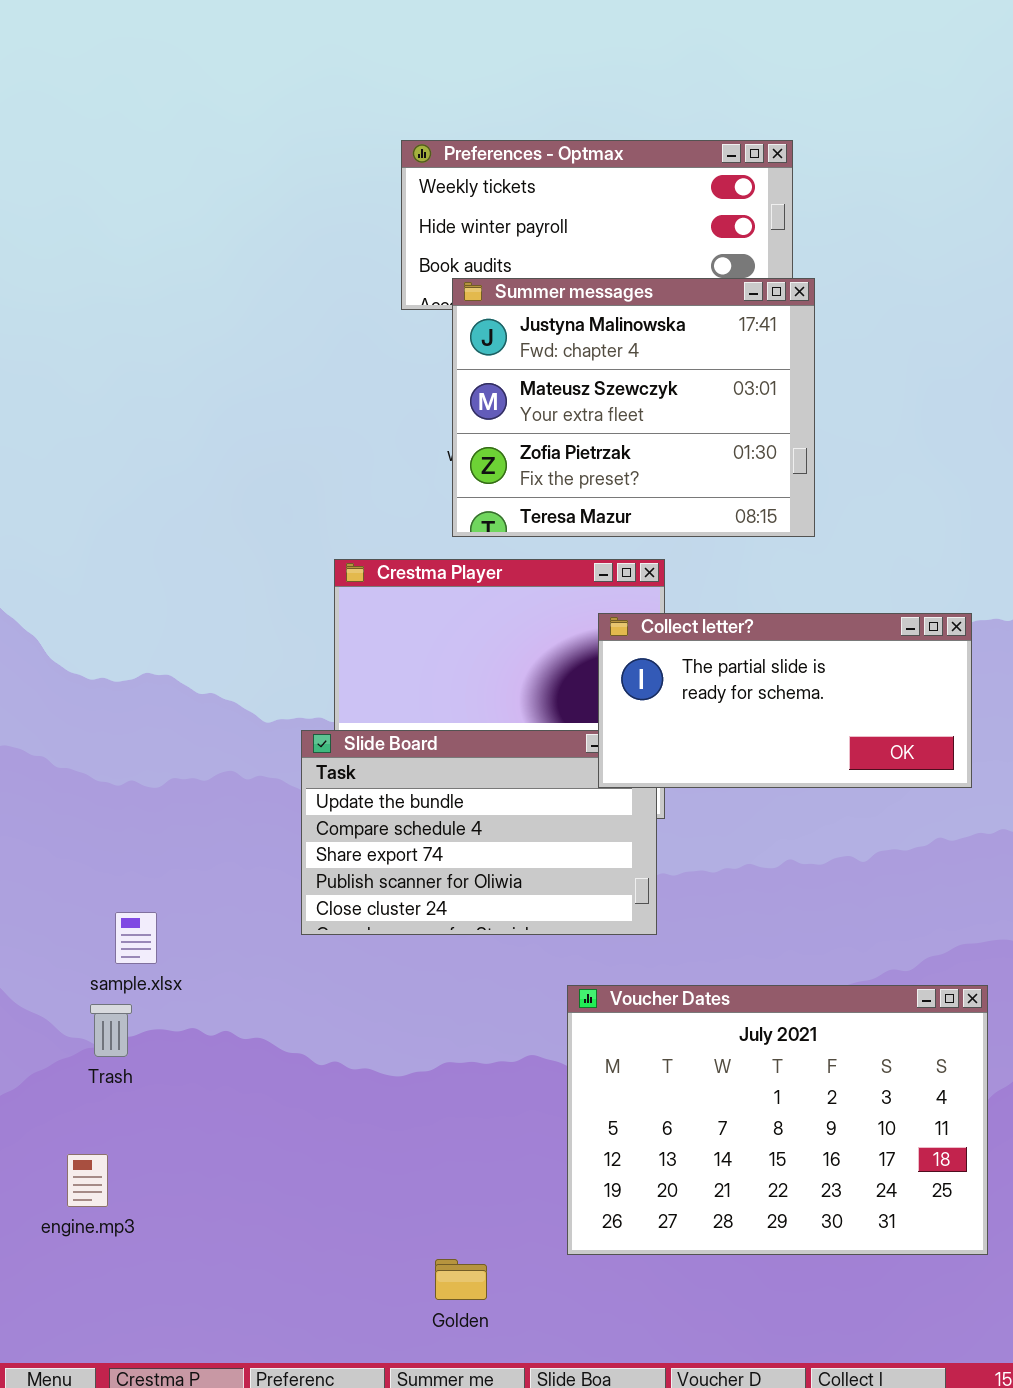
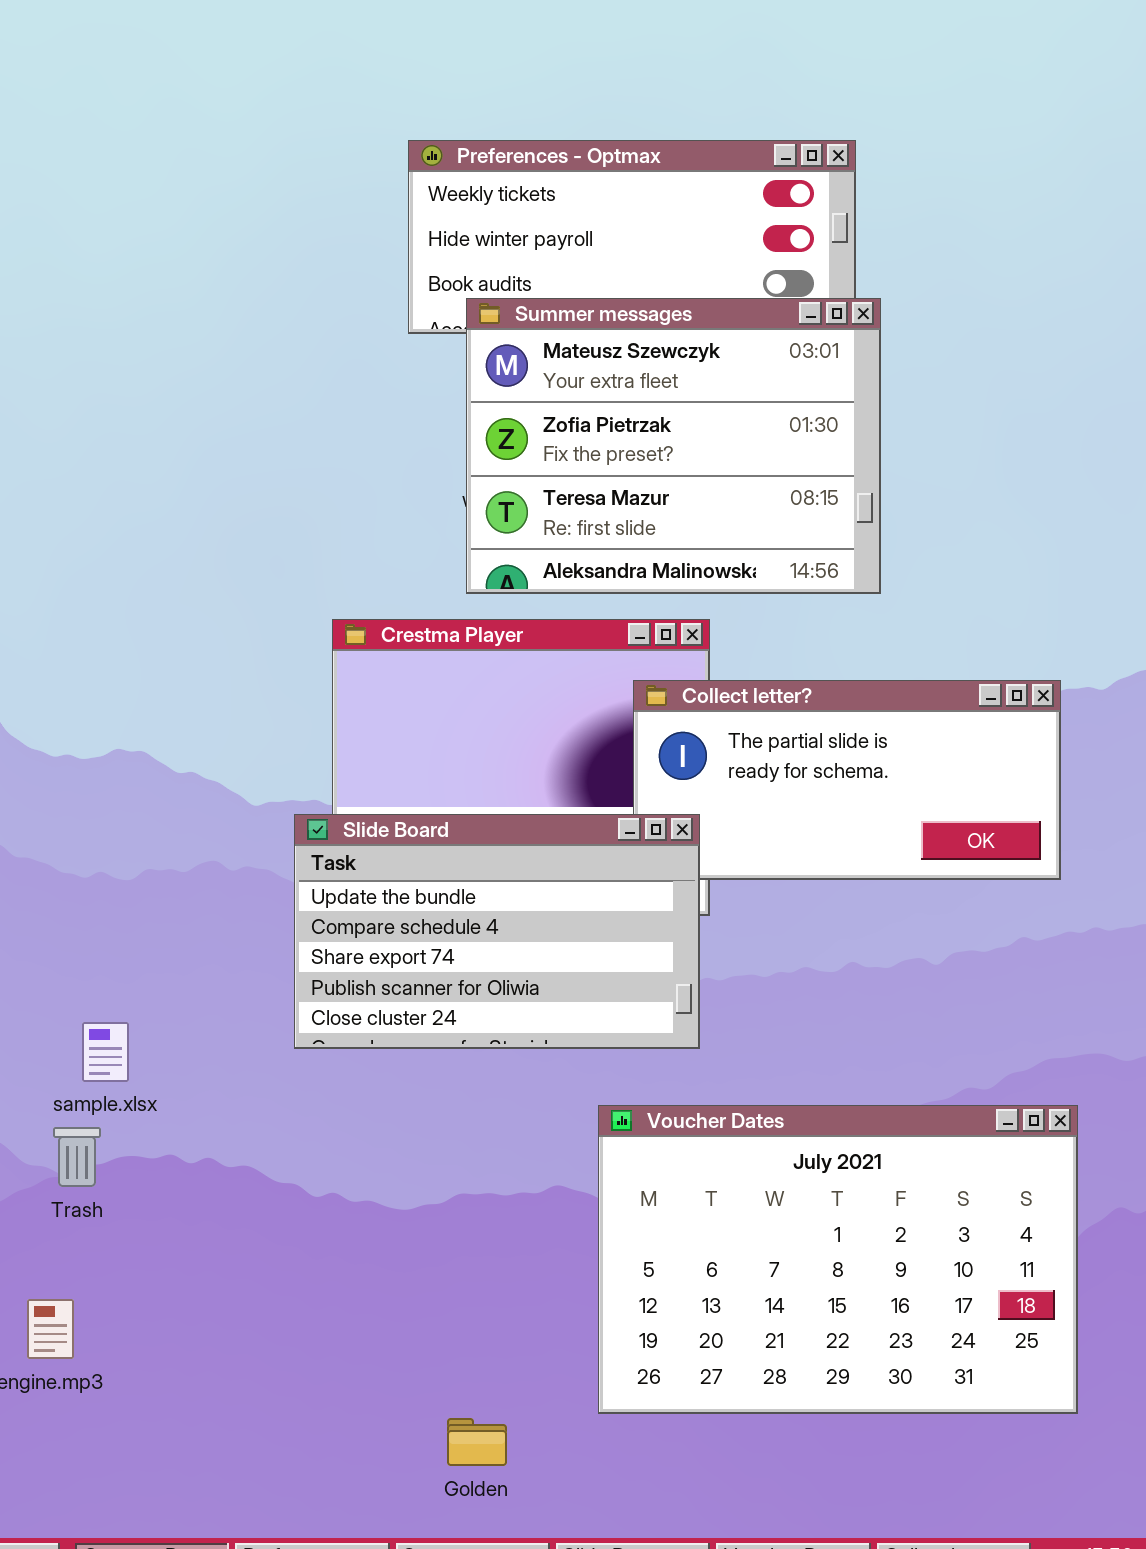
Summer messages: [452,278,815,537] -> [466,298,881,594], scrolled down 1 row
Slide Board: [301,730,657,935] -> [294,814,700,1049], raised

